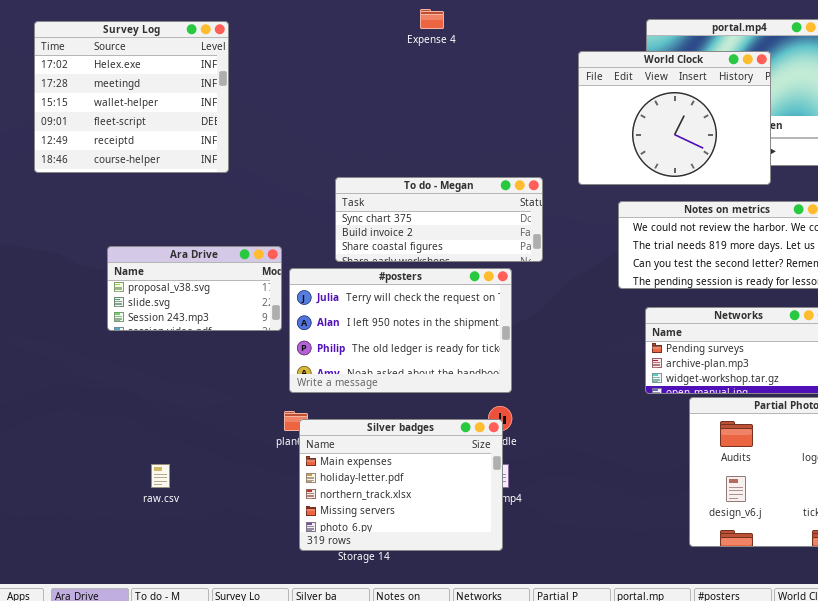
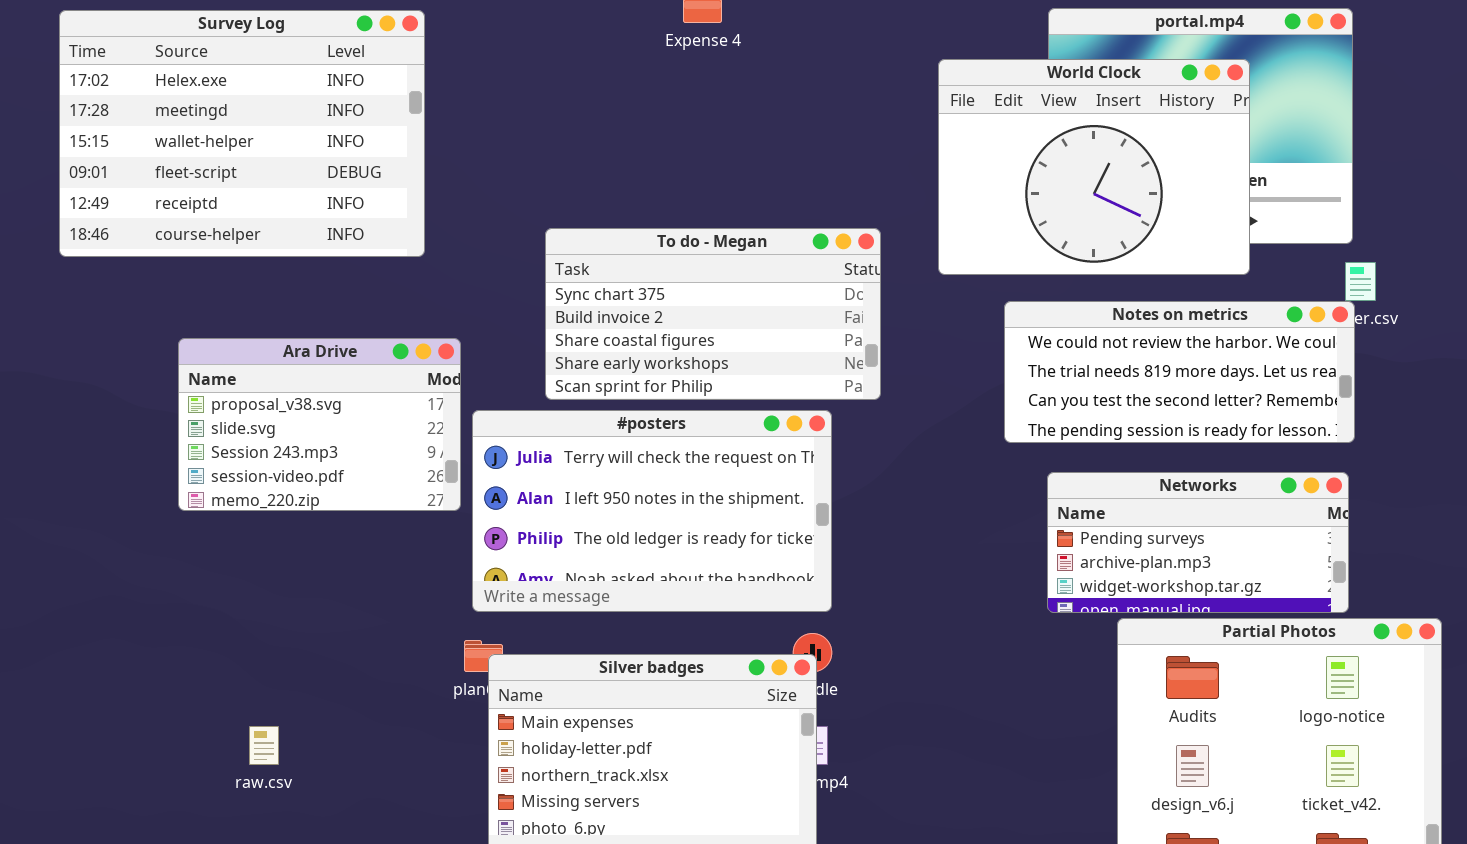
Survey Log: [34,21,229,173] -> [59,10,425,257], resized
To do - Megan: [335,177,543,262] -> [545,228,881,400], resized
Ara Drive: [107,246,282,331] -> [178,338,461,511], resized

